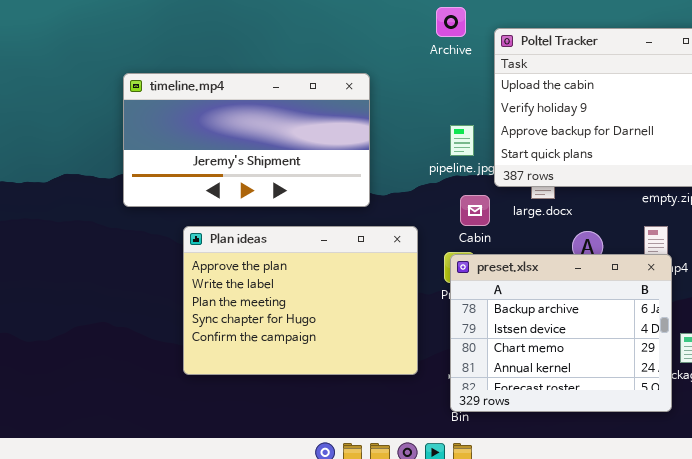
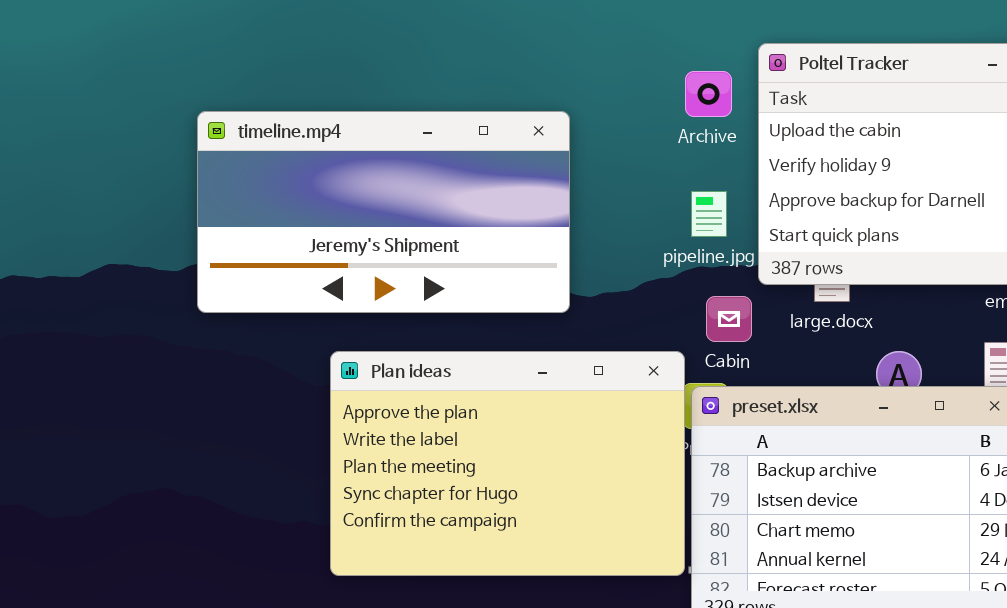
Archive: [436,7,466,37] -> [685,71,732,117], moved
Plan ideas: [183,226,418,375] -> [330,351,685,576], moved

